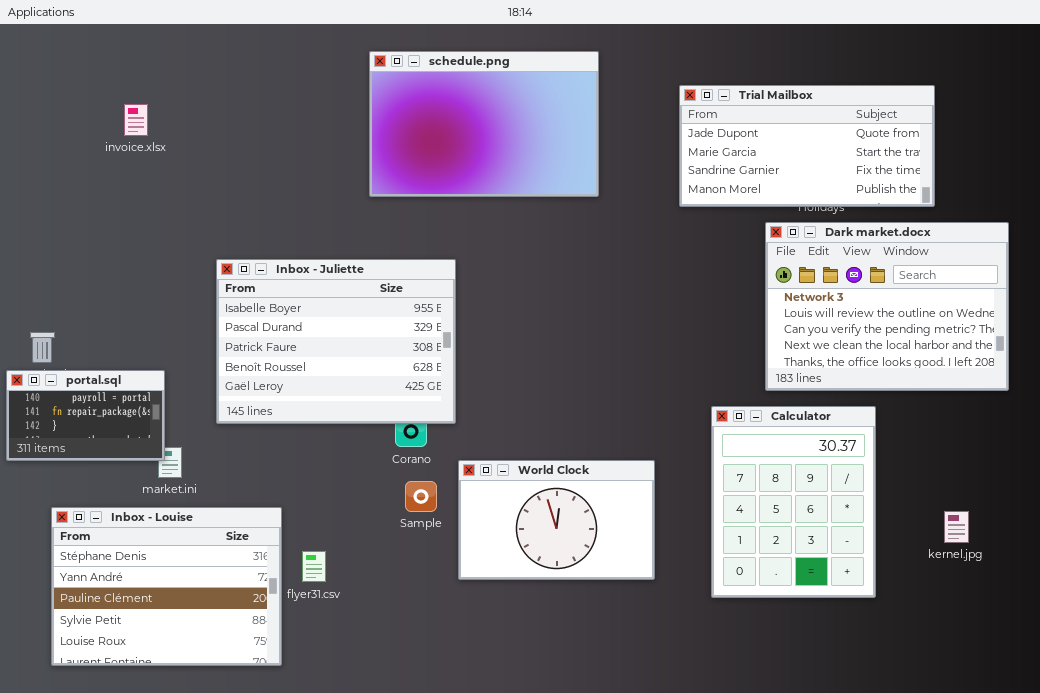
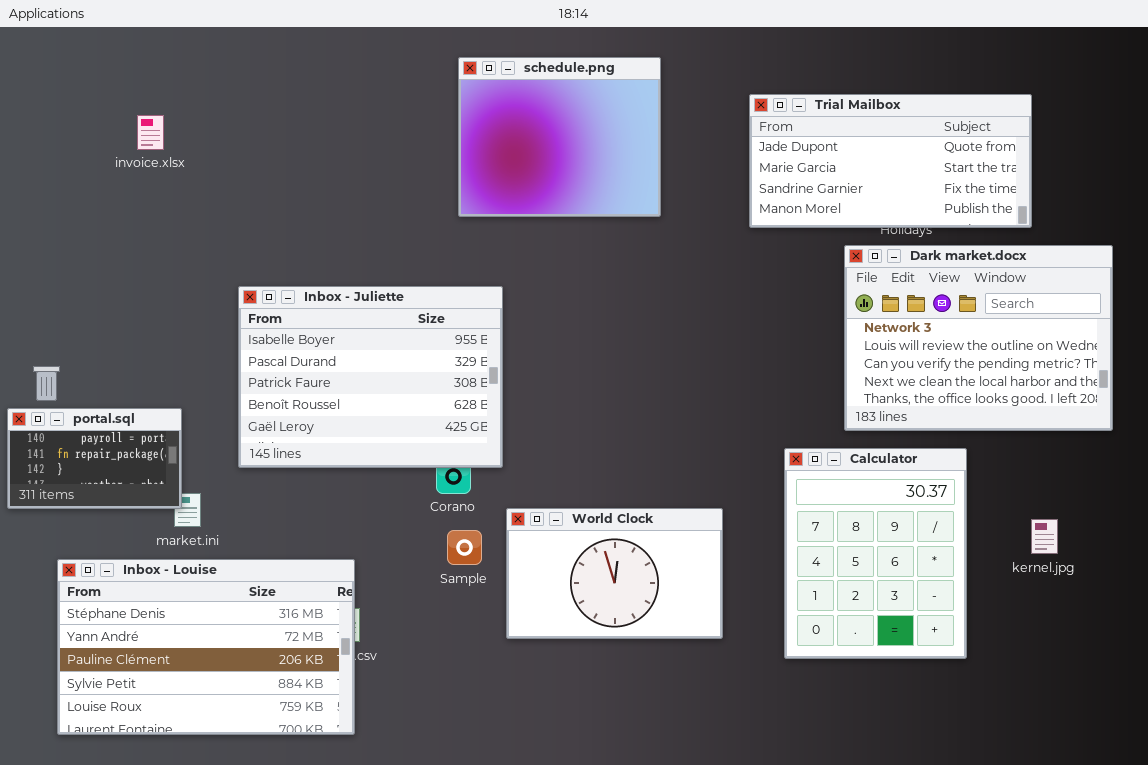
schedule.png: [369,51,599,197] -> [458,57,661,217], resized
Inbox - Louise: [51,507,282,666] -> [57,559,355,735], resized
kernel.jpg: [944,511,969,543] -> [1031,519,1058,554], moved

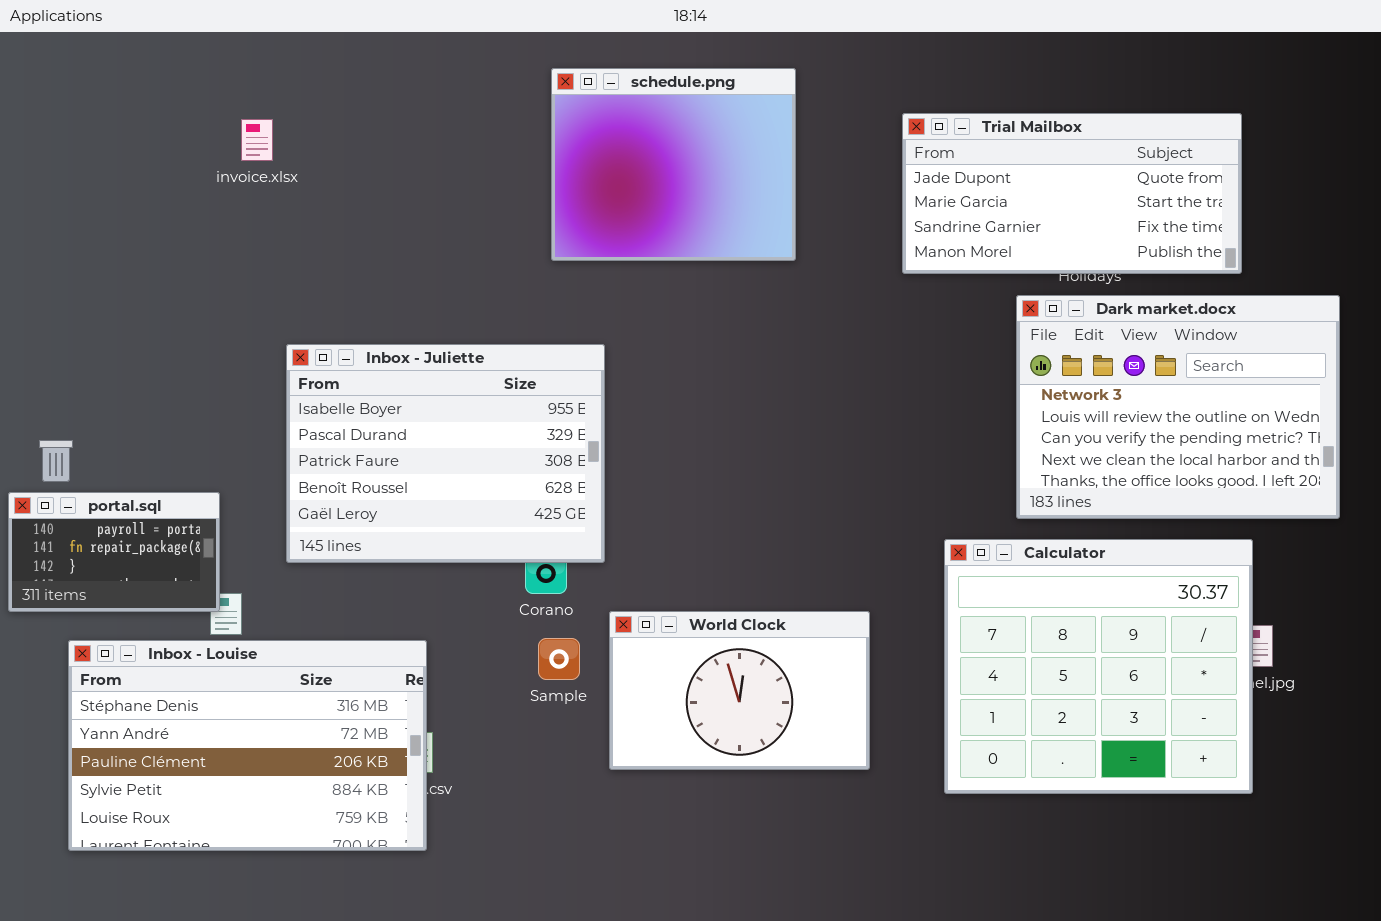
invoice.xlsx: [137,115,164,150] -> [241,119,273,161], moved
Calculator: [784,448,967,659] -> [944,539,1253,794], resized
Inbox - Louise: [57,559,355,735] -> [68,640,427,851], moved

